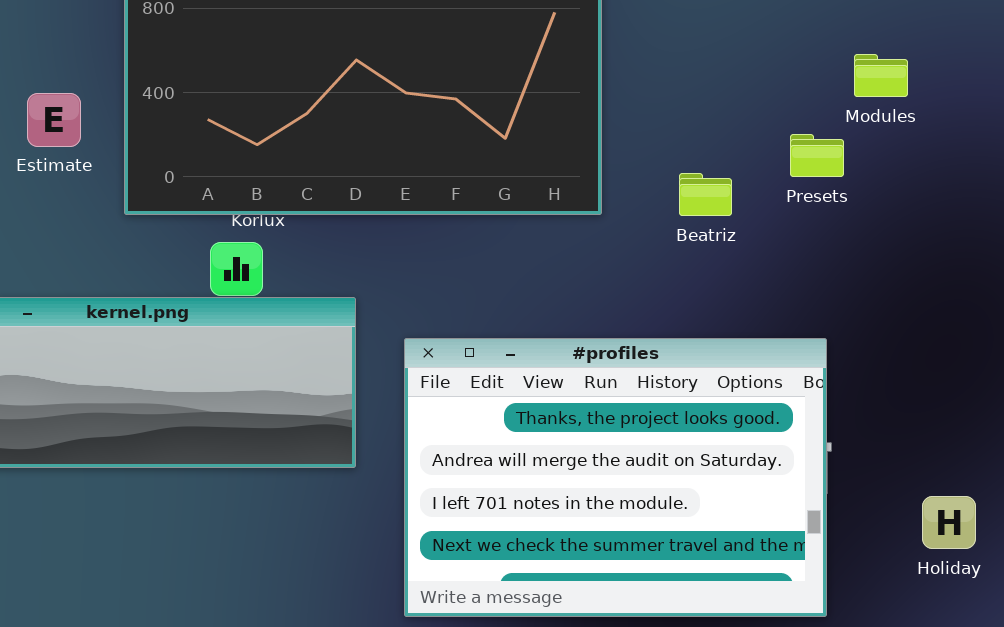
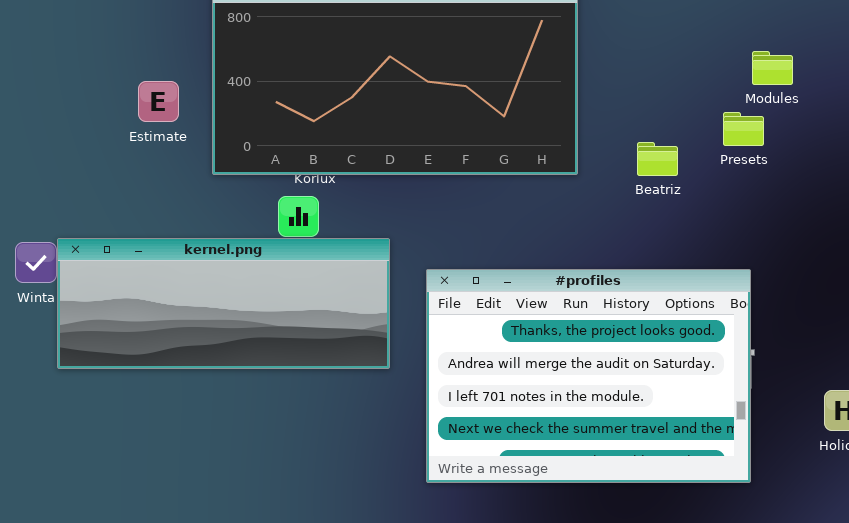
Modules: [854,54,908,97] -> [752,51,793,85], moved

